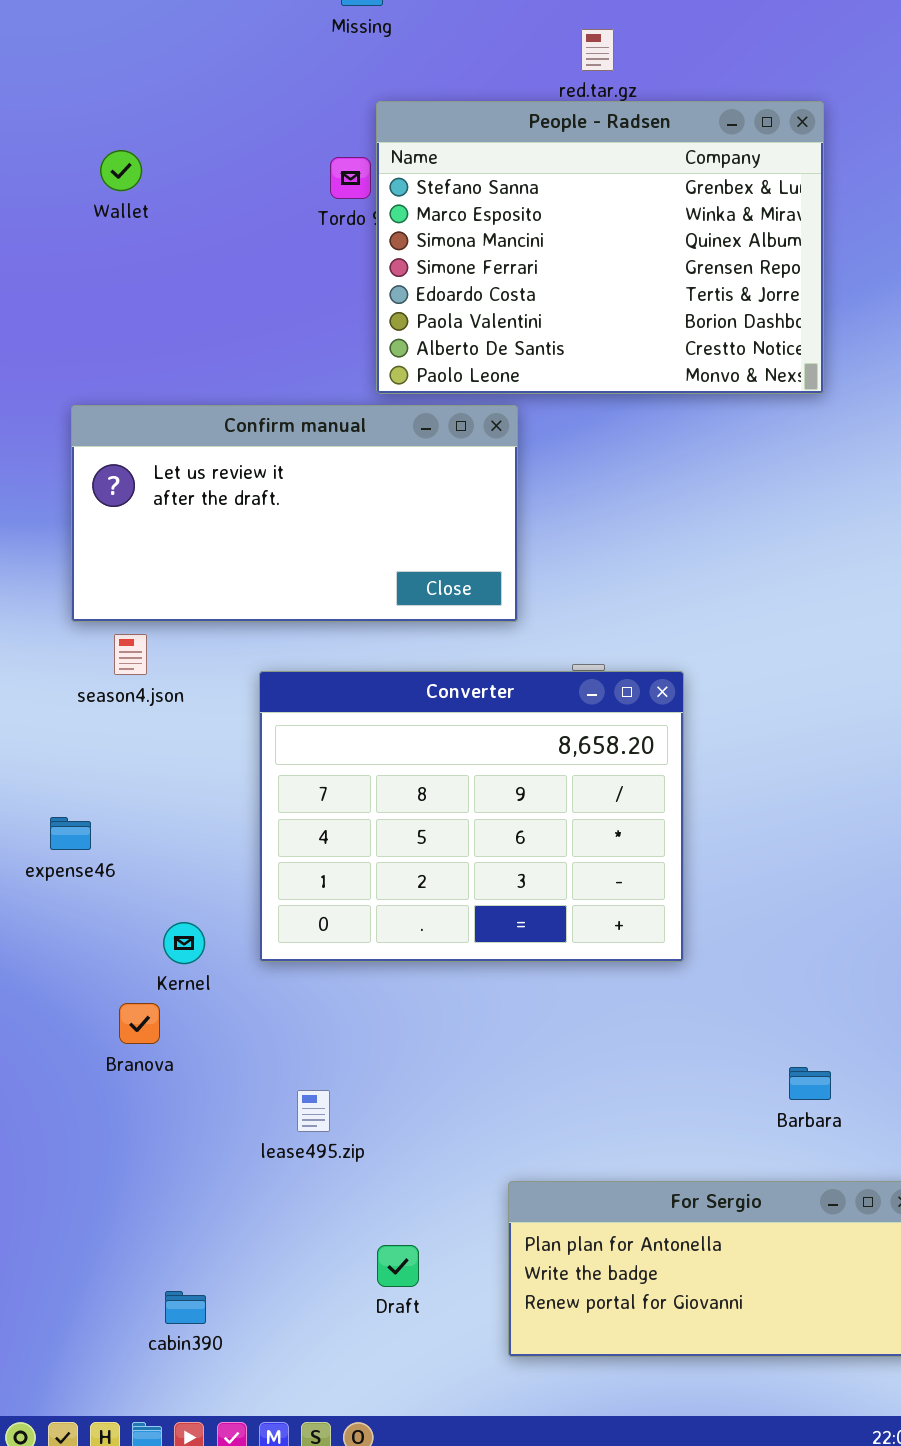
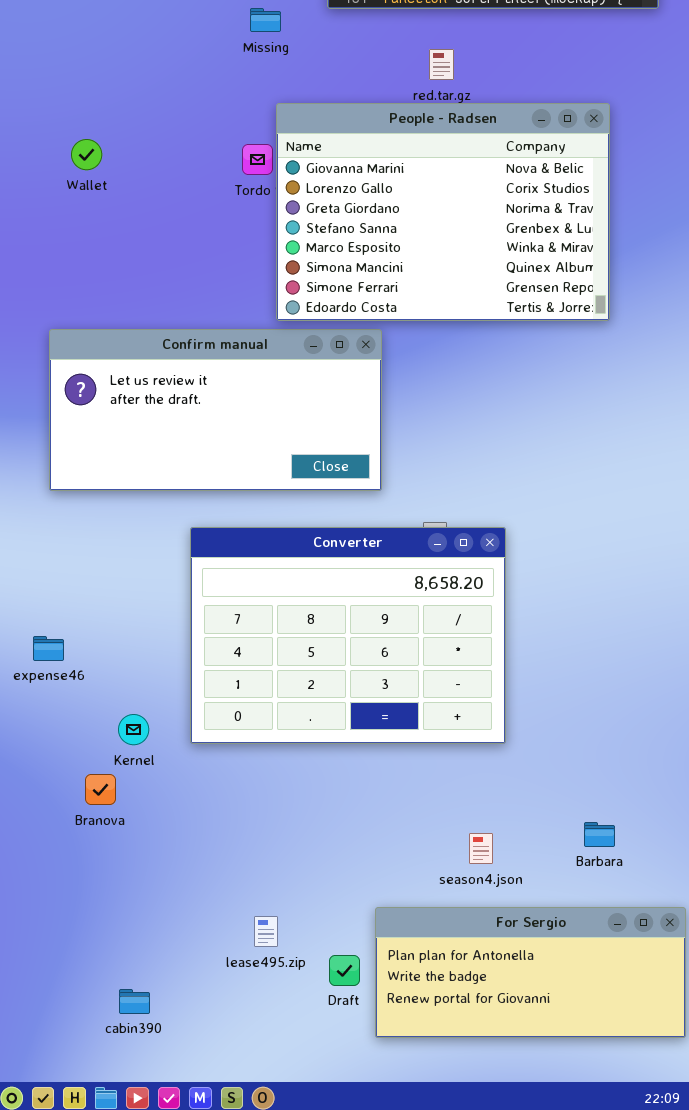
People - Radsen: [376,101,824,394] -> [276,103,610,321], scrolled up 3 rows
season4.json: [114,634,147,675] -> [469,833,493,864], moved
lease495.zip: [297,1090,330,1132] -> [254,916,278,947], moved
Draft: [377,1245,419,1287] -> [329,955,360,986], moved

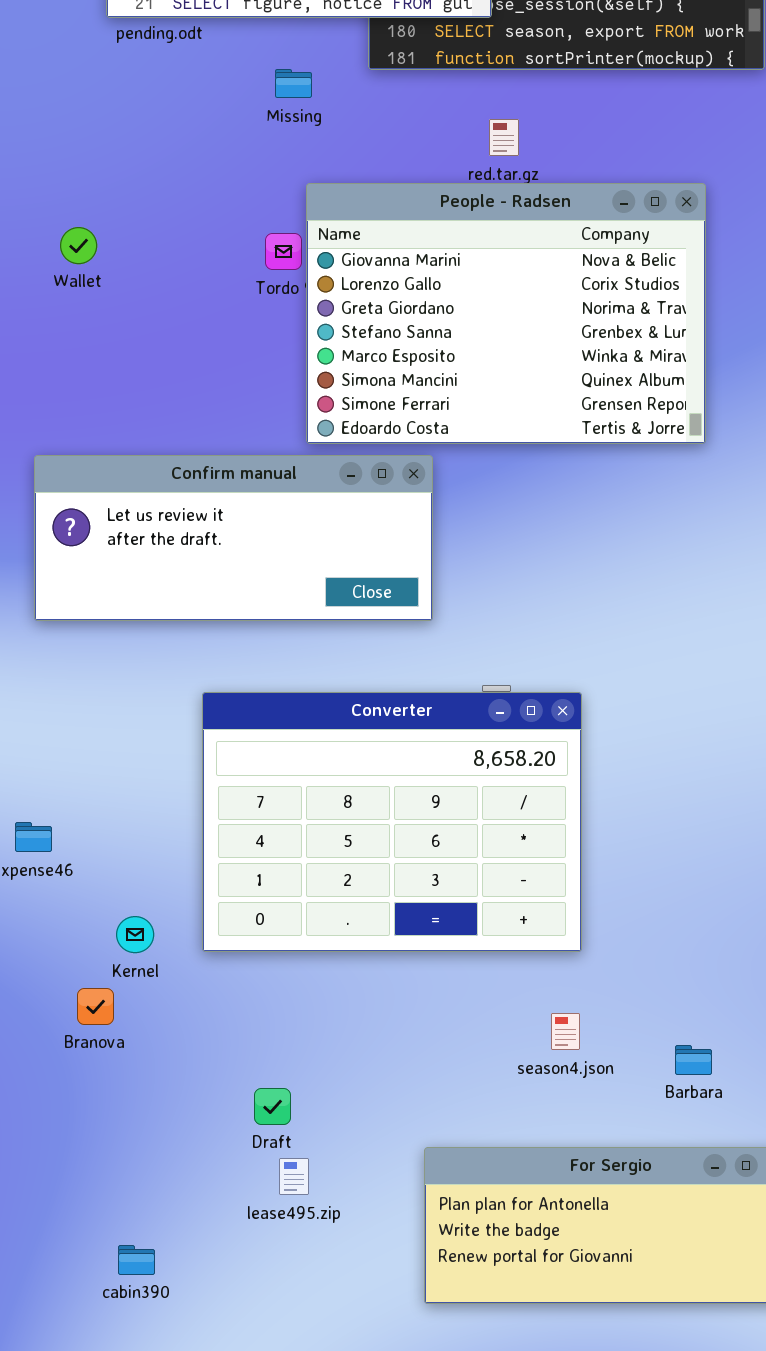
Confirm manual: [49,329,382,491] -> [34,455,433,621], resized
season4.json: [469,833,493,864] -> [551,1013,580,1050], moved
Draft: [329,955,360,986] -> [254,1088,291,1125], moved

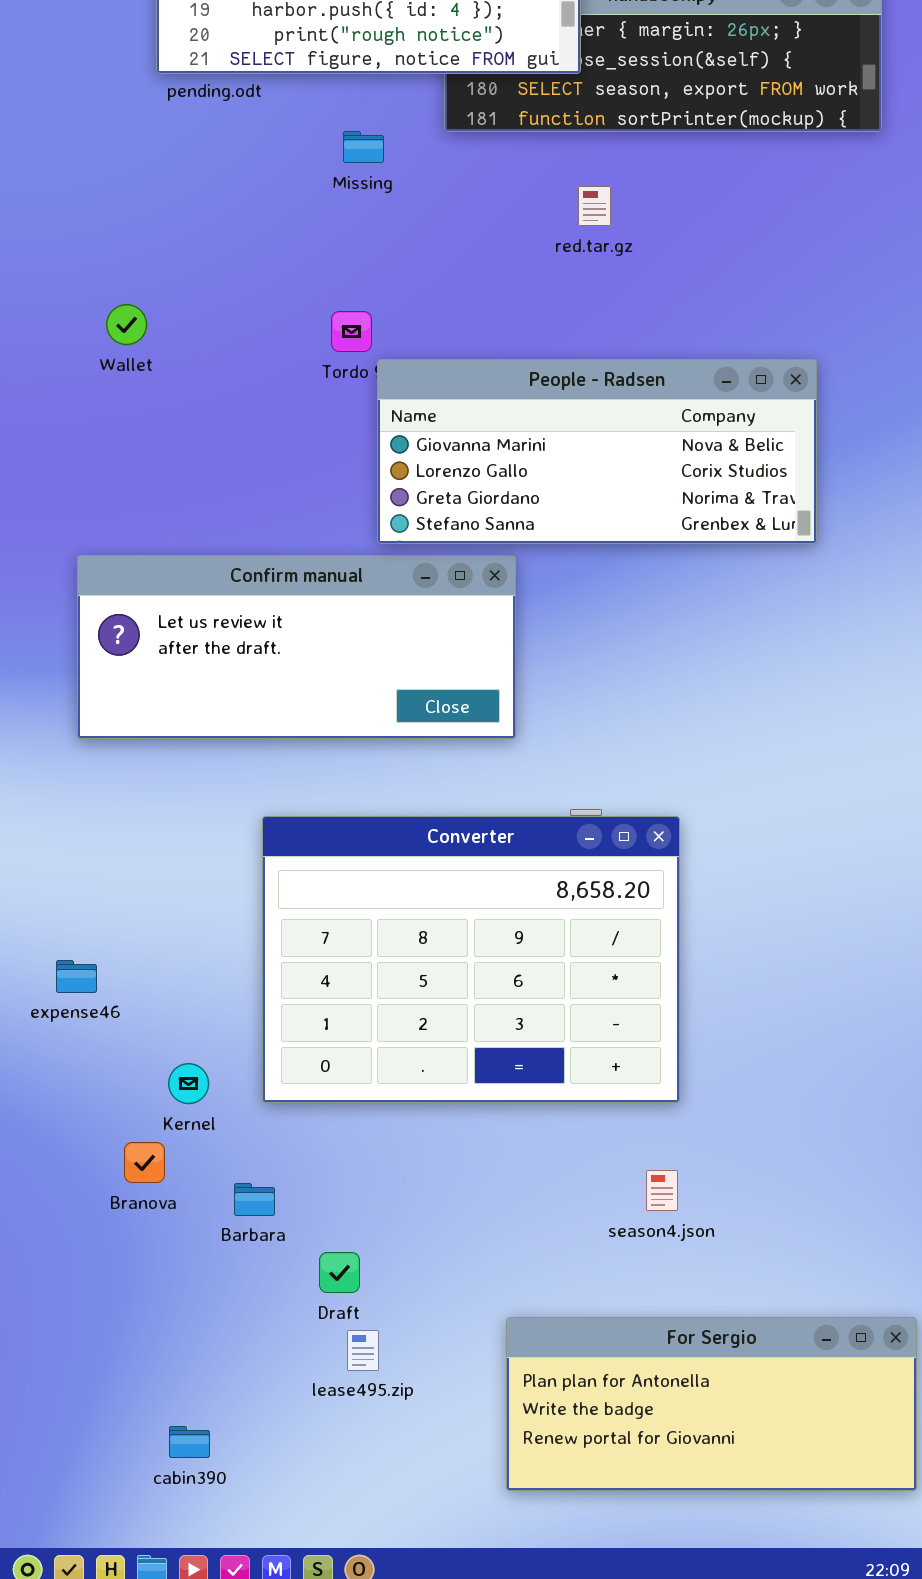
People - Radsen: [306,183,706,444] -> [377,359,817,544], resized
Barbara: [675,1045,712,1075] -> [234,1183,275,1216], moved

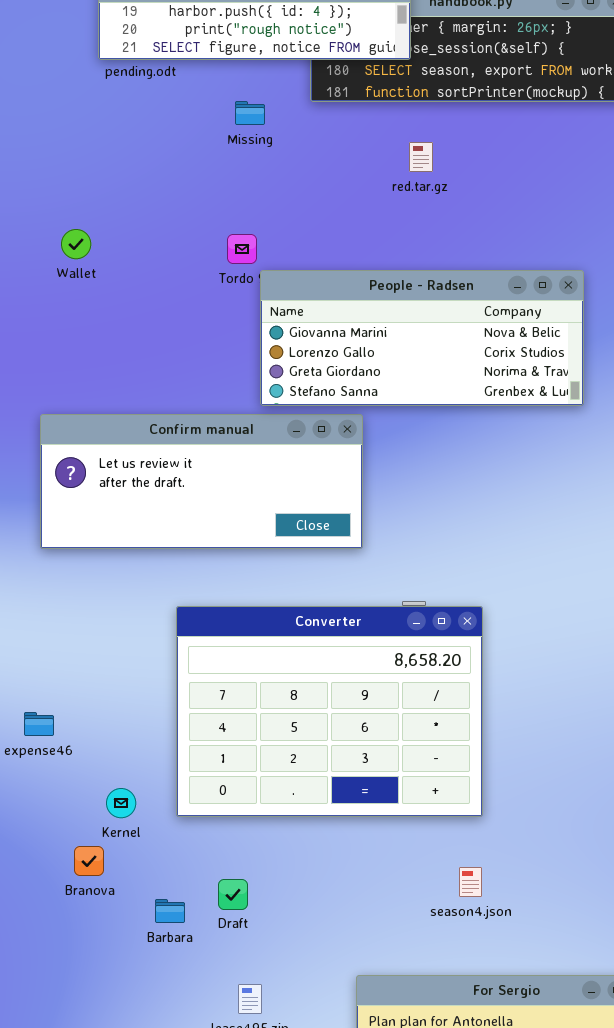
Barbara: [234,1183,275,1216] -> [155,899,185,923], moved
Draft: [319,1252,360,1293] -> [218,879,248,910], moved

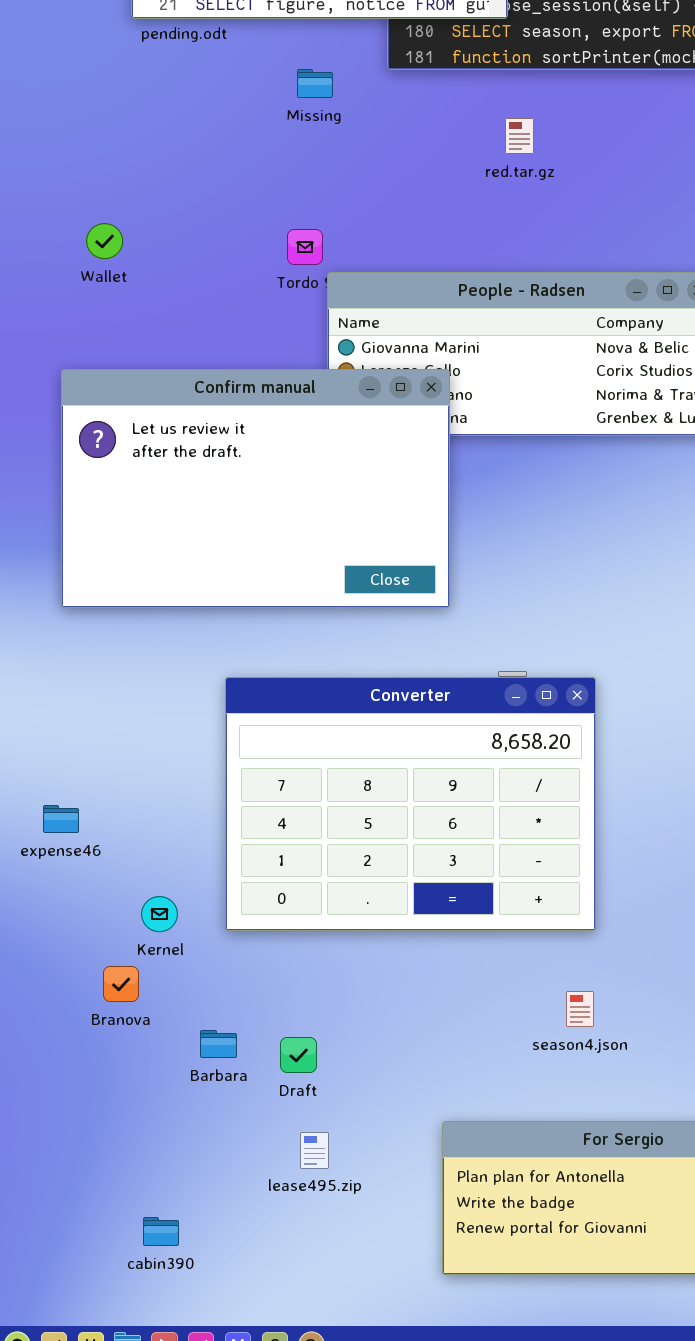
Confirm manual: [40,414,363,549] -> [61,369,450,608], resized
Draft: [218,879,248,910] -> [280,1037,317,1073], moved

